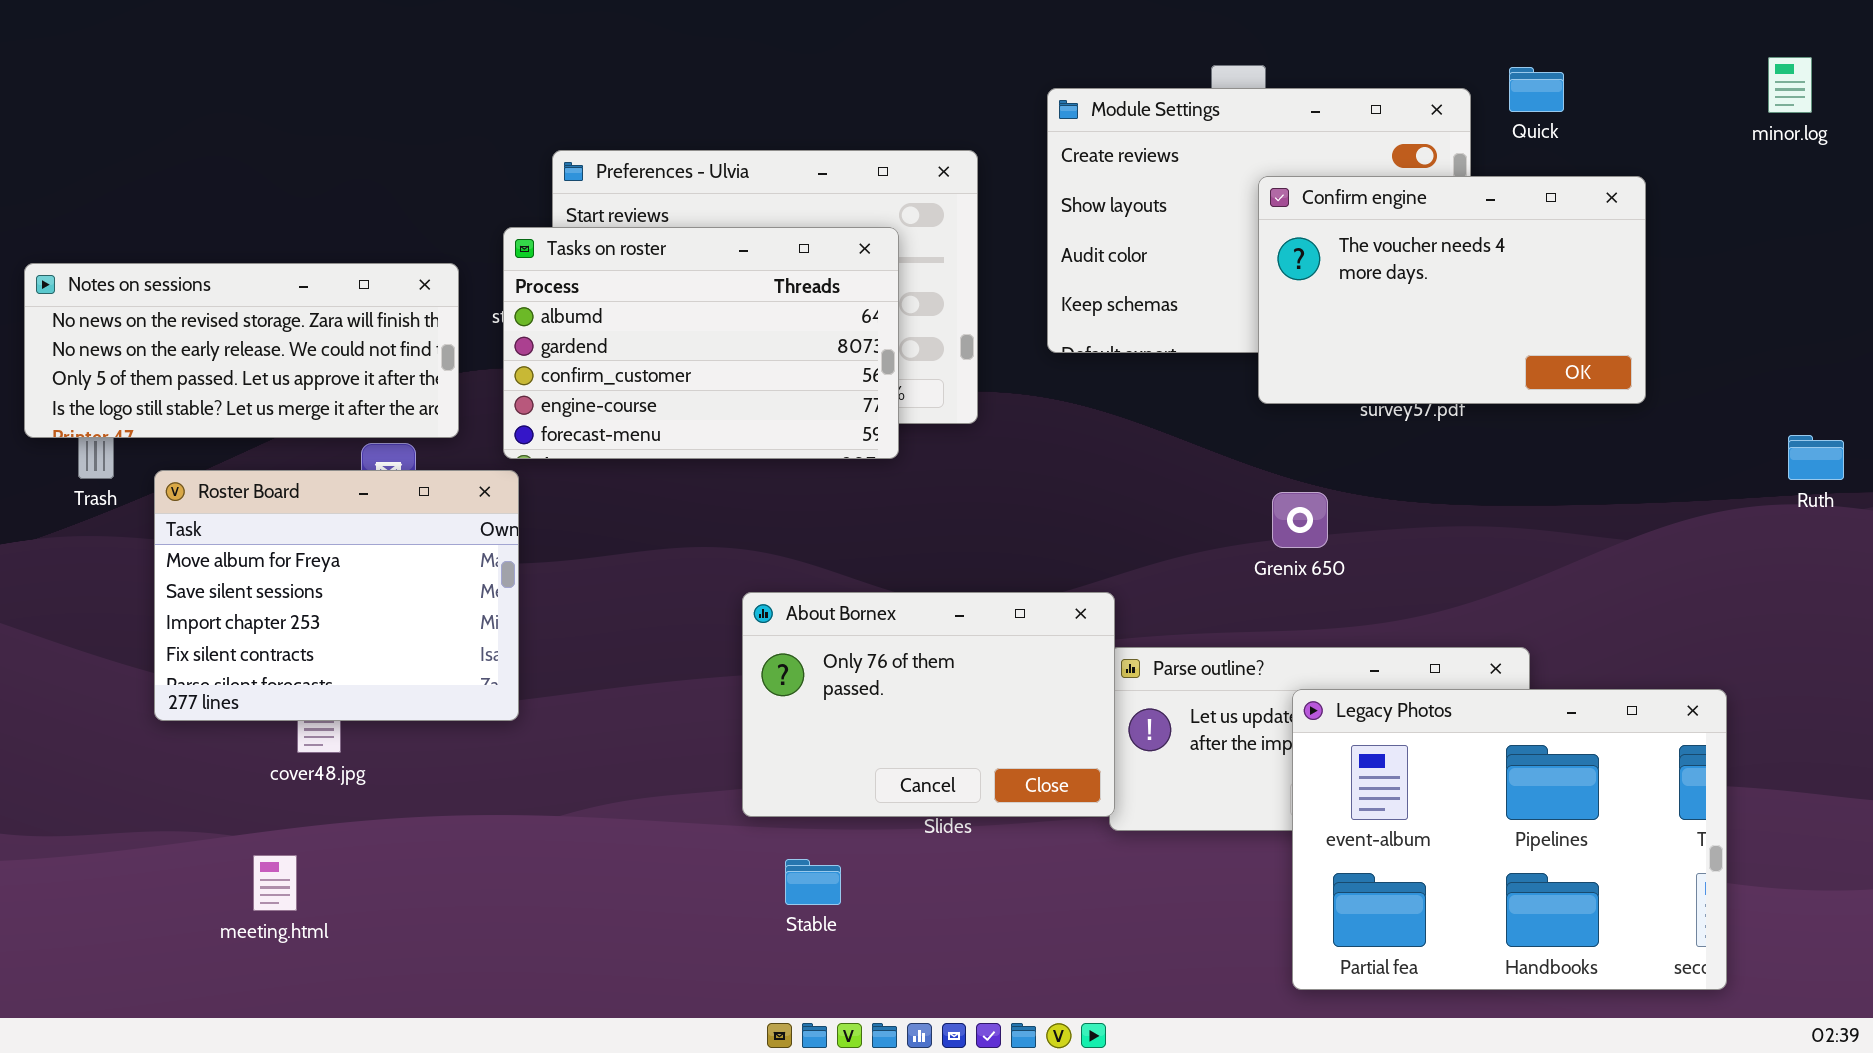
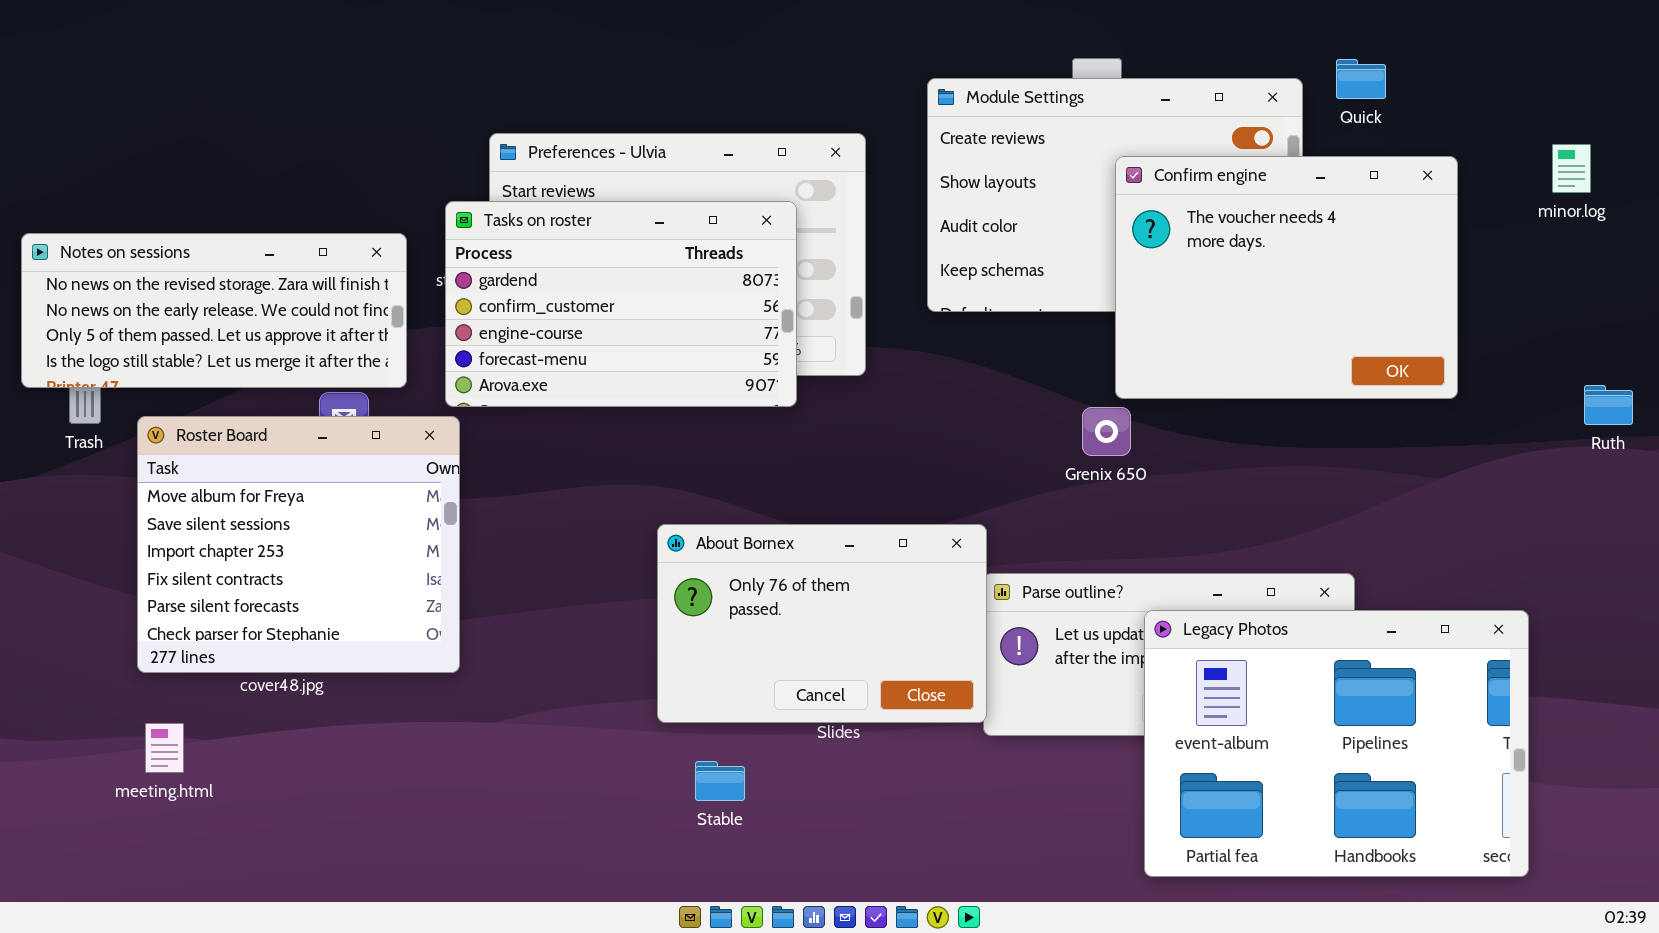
minor.log: [1768,57,1812,113] -> [1552,144,1591,193], moved
Confirm engine: [1258,176,1646,404] -> [1115,156,1458,399], resized
Tasks on roster: [503,227,899,459] -> [445,201,797,407], scrolled down 1 row
Roster Board: [154,470,519,721] -> [137,416,460,673], resized
Grenix 650: [1272,492,1328,548] -> [1082,407,1131,456], moved
meeting.html: [253,855,297,911] -> [145,723,184,773], moved

